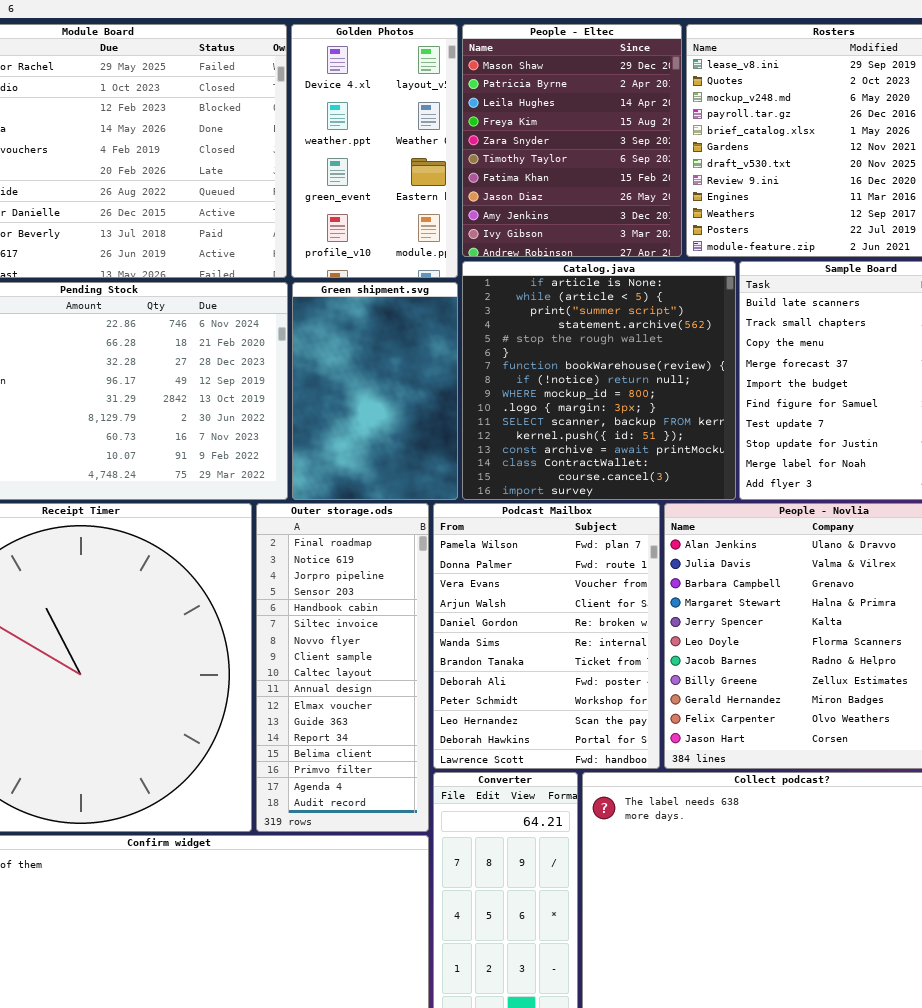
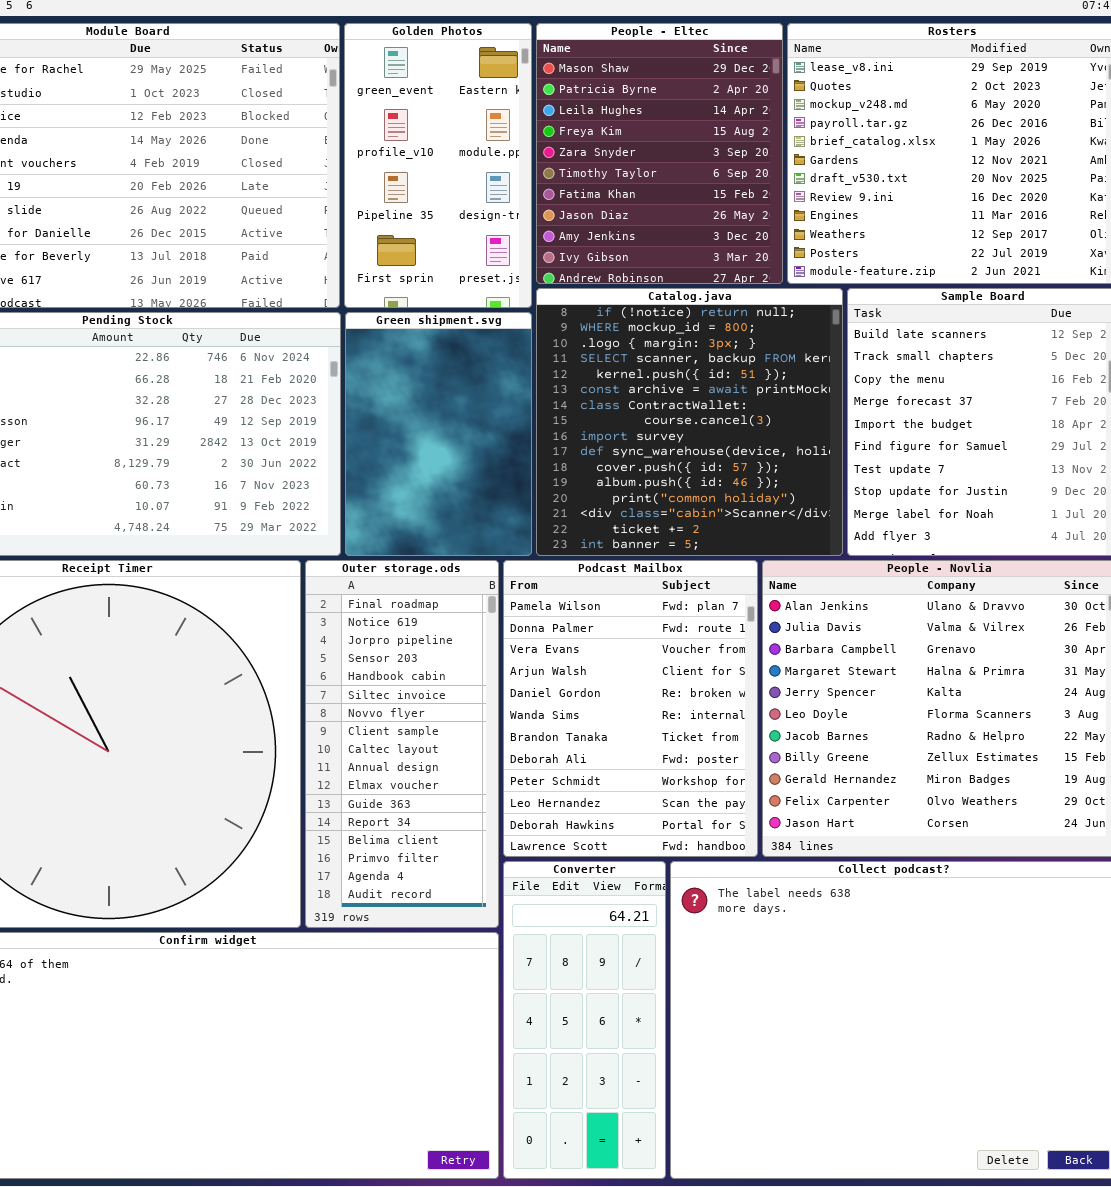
Golden Photos: [291,24,458,278] -> [344,23,532,308], scrolled down 2 rows
Catalog.java: [462,261,736,500] -> [536,288,843,556], scrolled down 7 rows

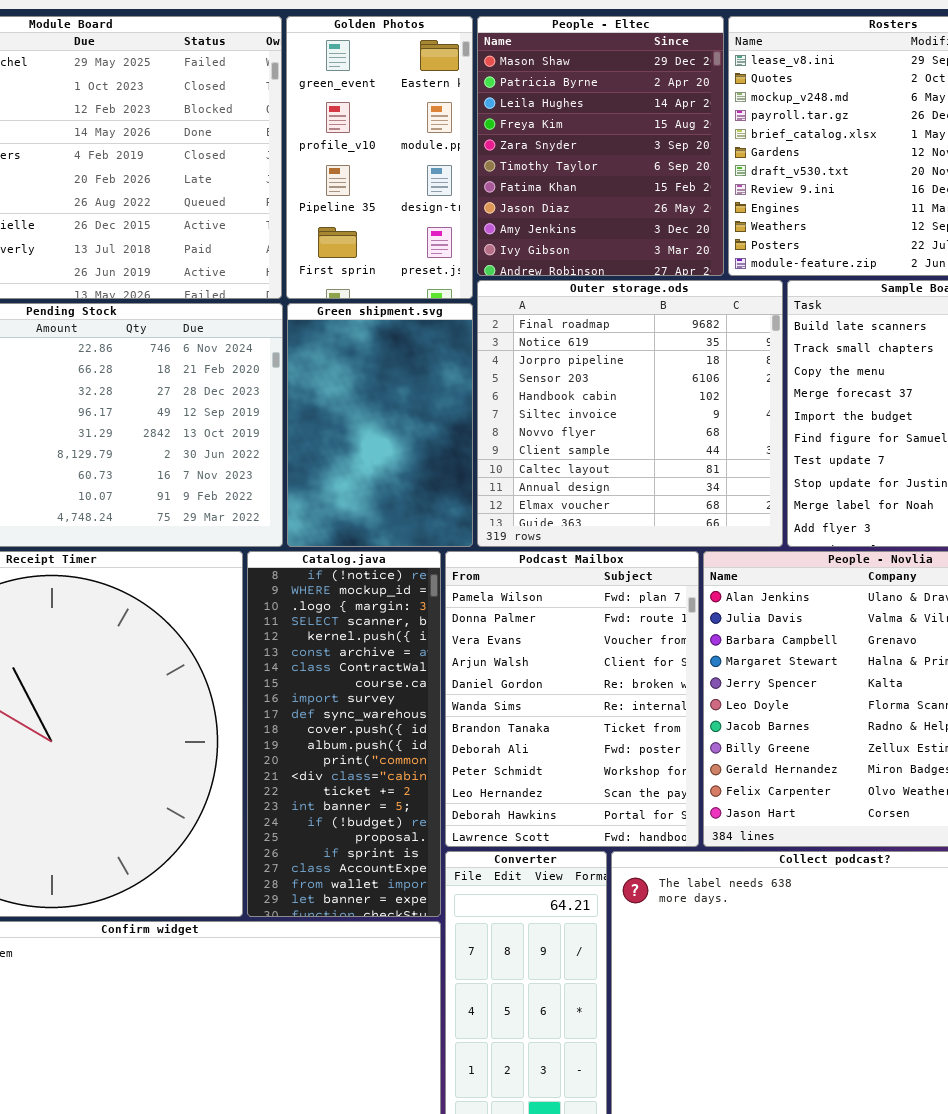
Catalog.java: [536,288,843,556] -> [247,551,441,917], moved, resized
Outer storage.ods: [305,560,499,928] -> [477,280,783,547], moved, resized

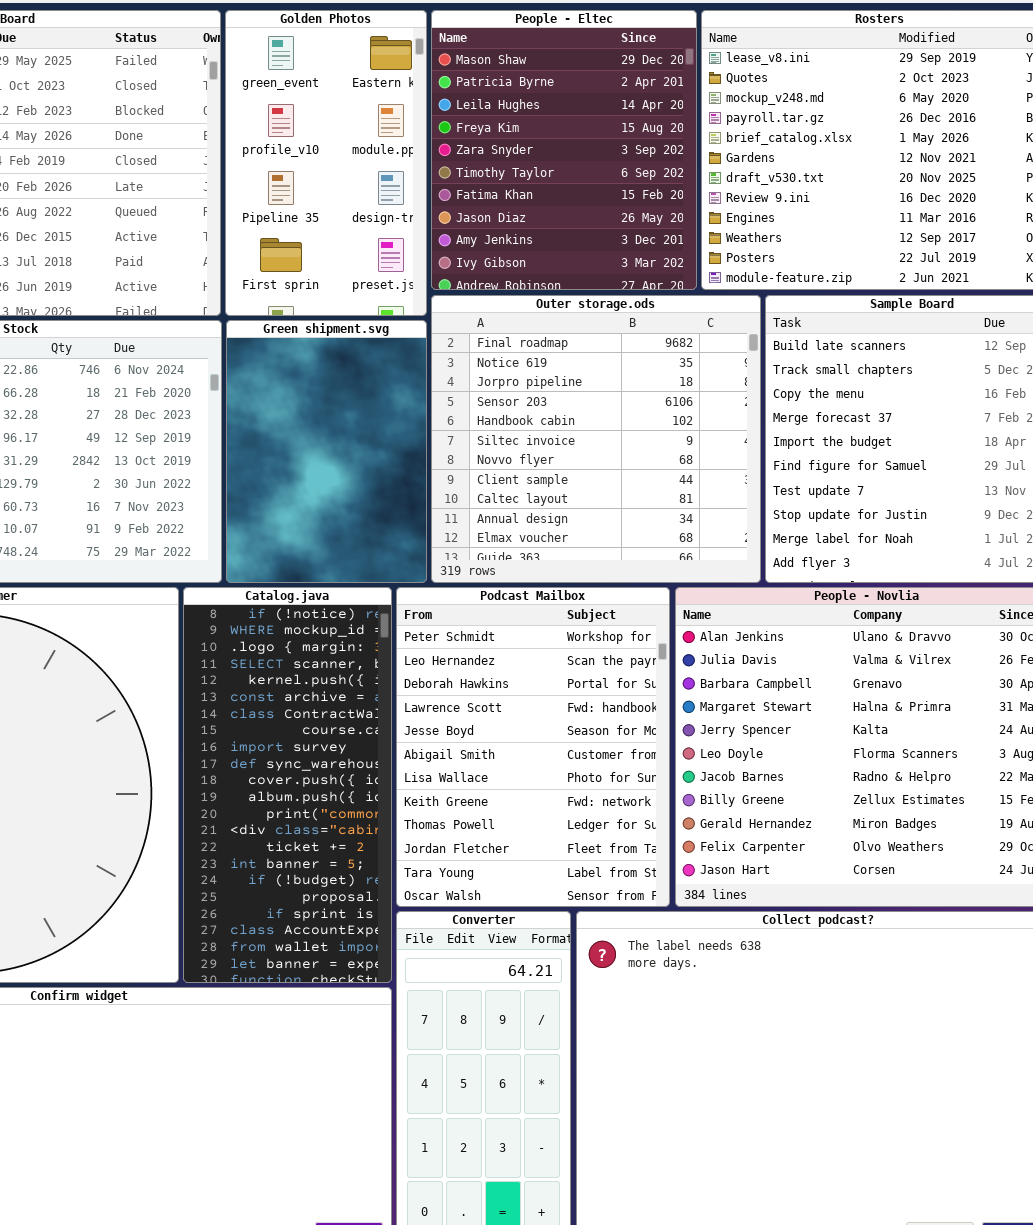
Podcast Mailbox: [445,551,699,847] -> [396,587,670,907], scrolled down 8 rows

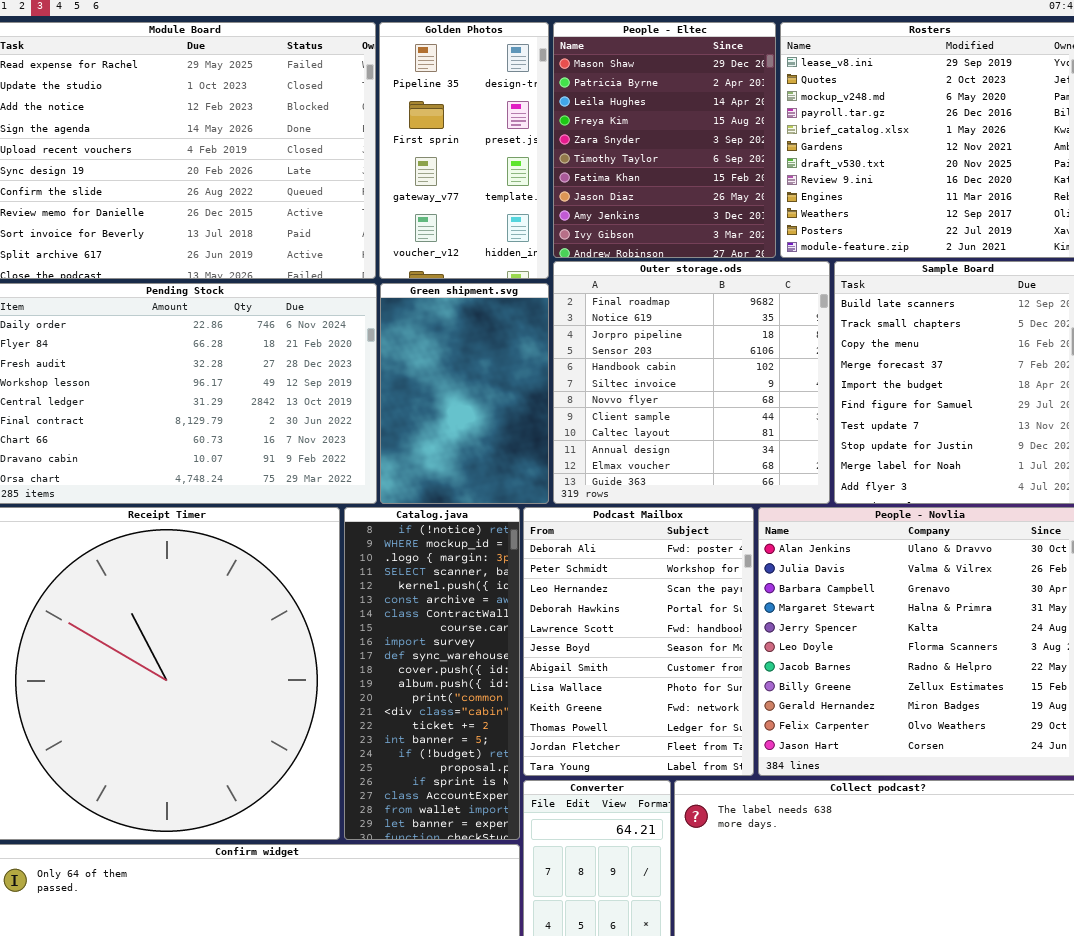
Golden Photos: [225,10,427,316] -> [379,22,549,279], scrolled down 2 rows
Podcast Mailbox: [396,587,670,907] -> [523,507,754,776], scrolled up 1 row

